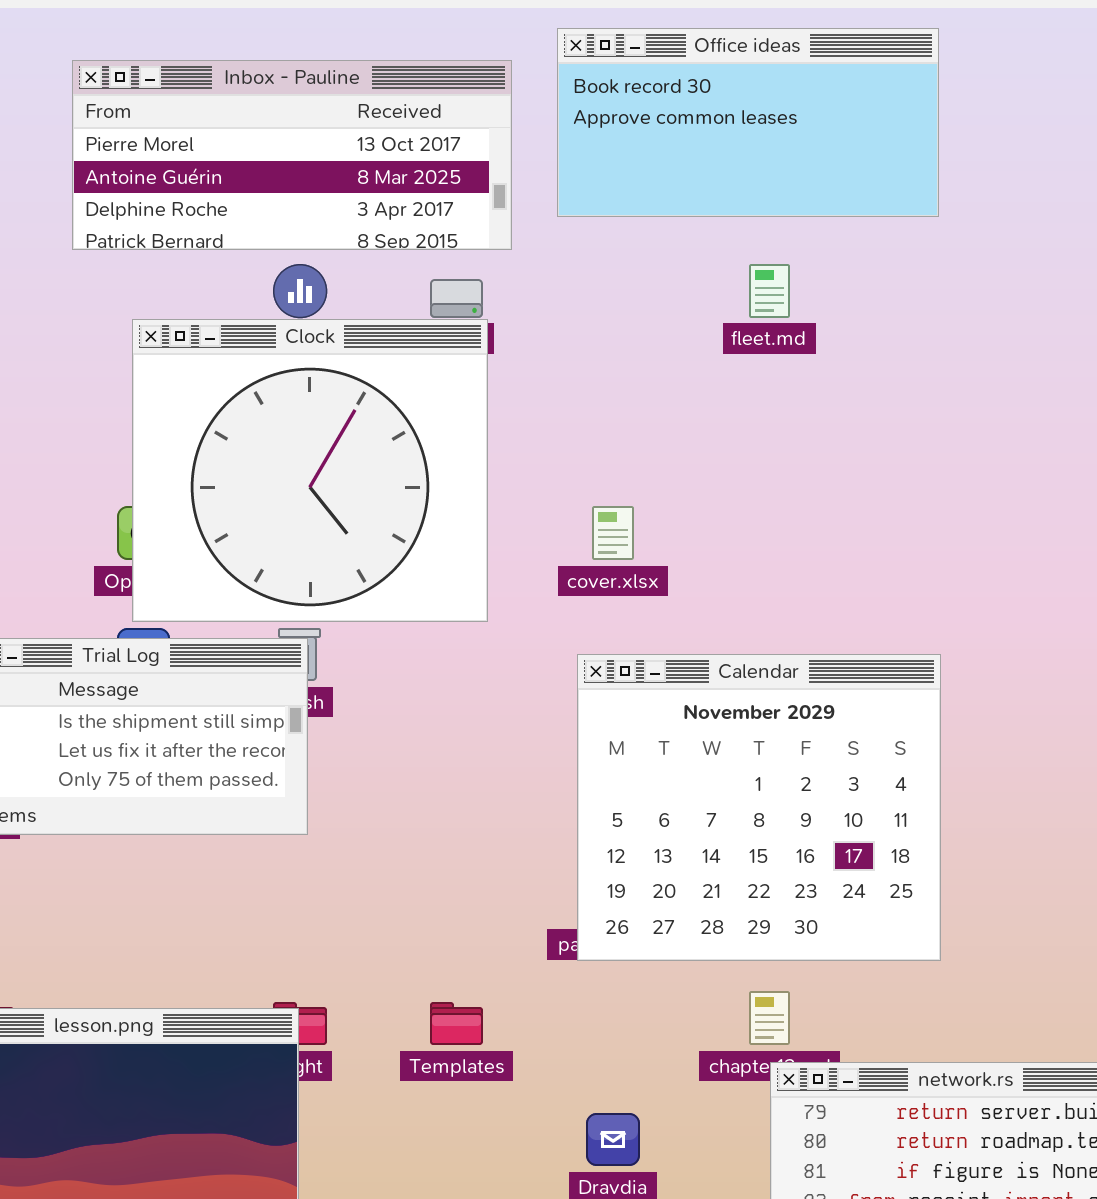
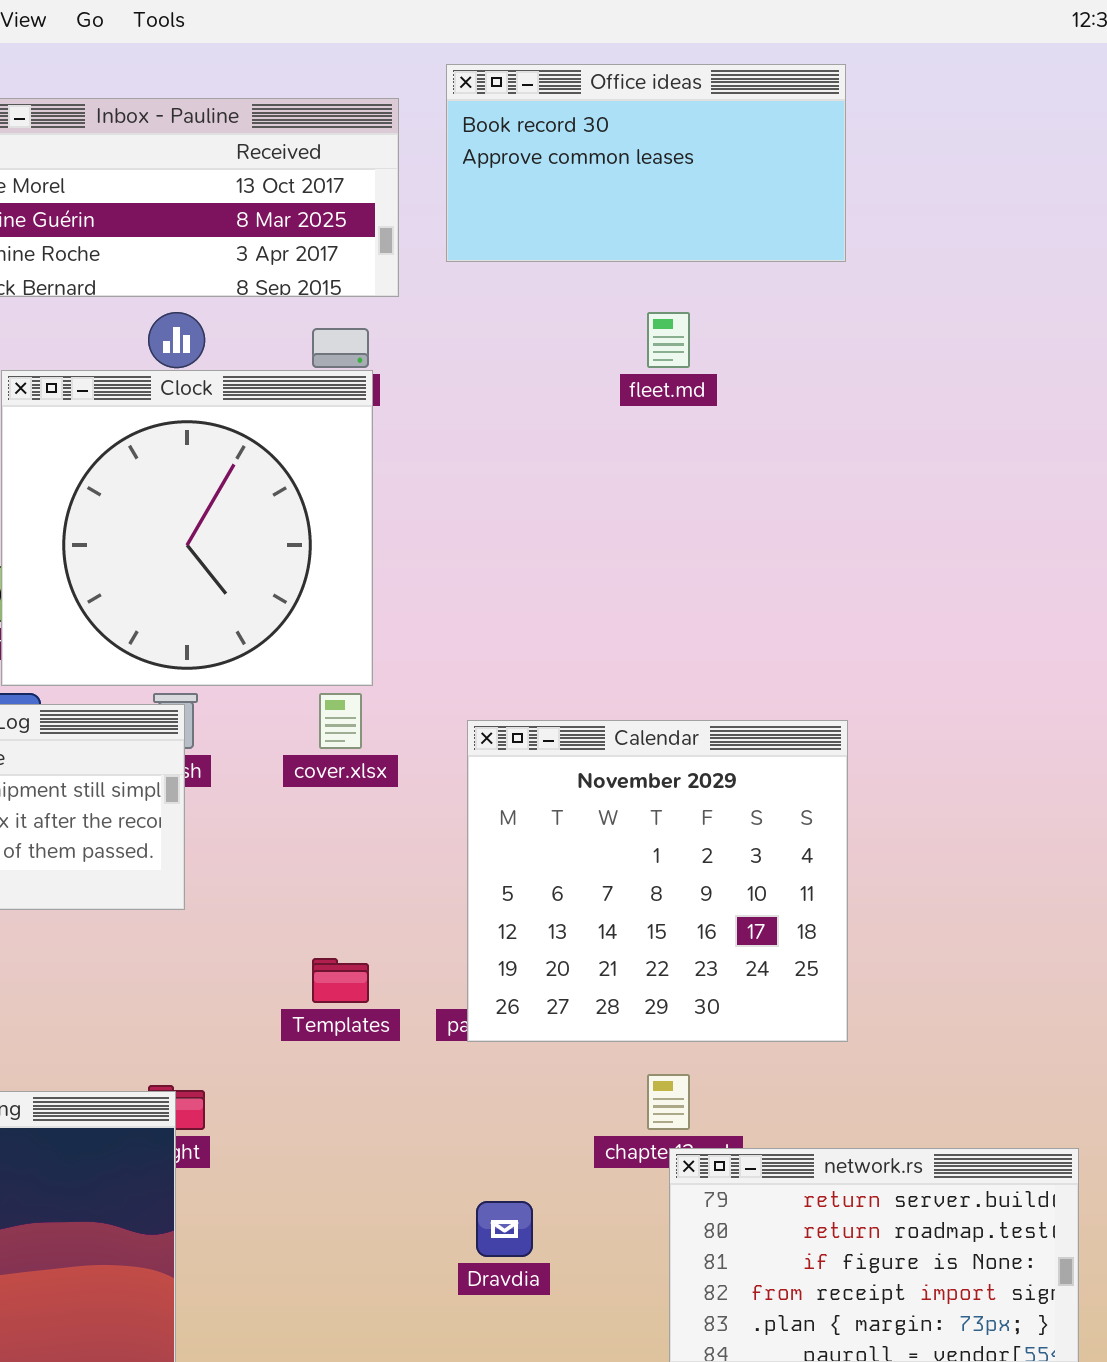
cover.xlsx: [592,506,634,560] -> [319,693,362,749], moved
Templates: [430,1002,483,1045] -> [312,958,369,1003], moved

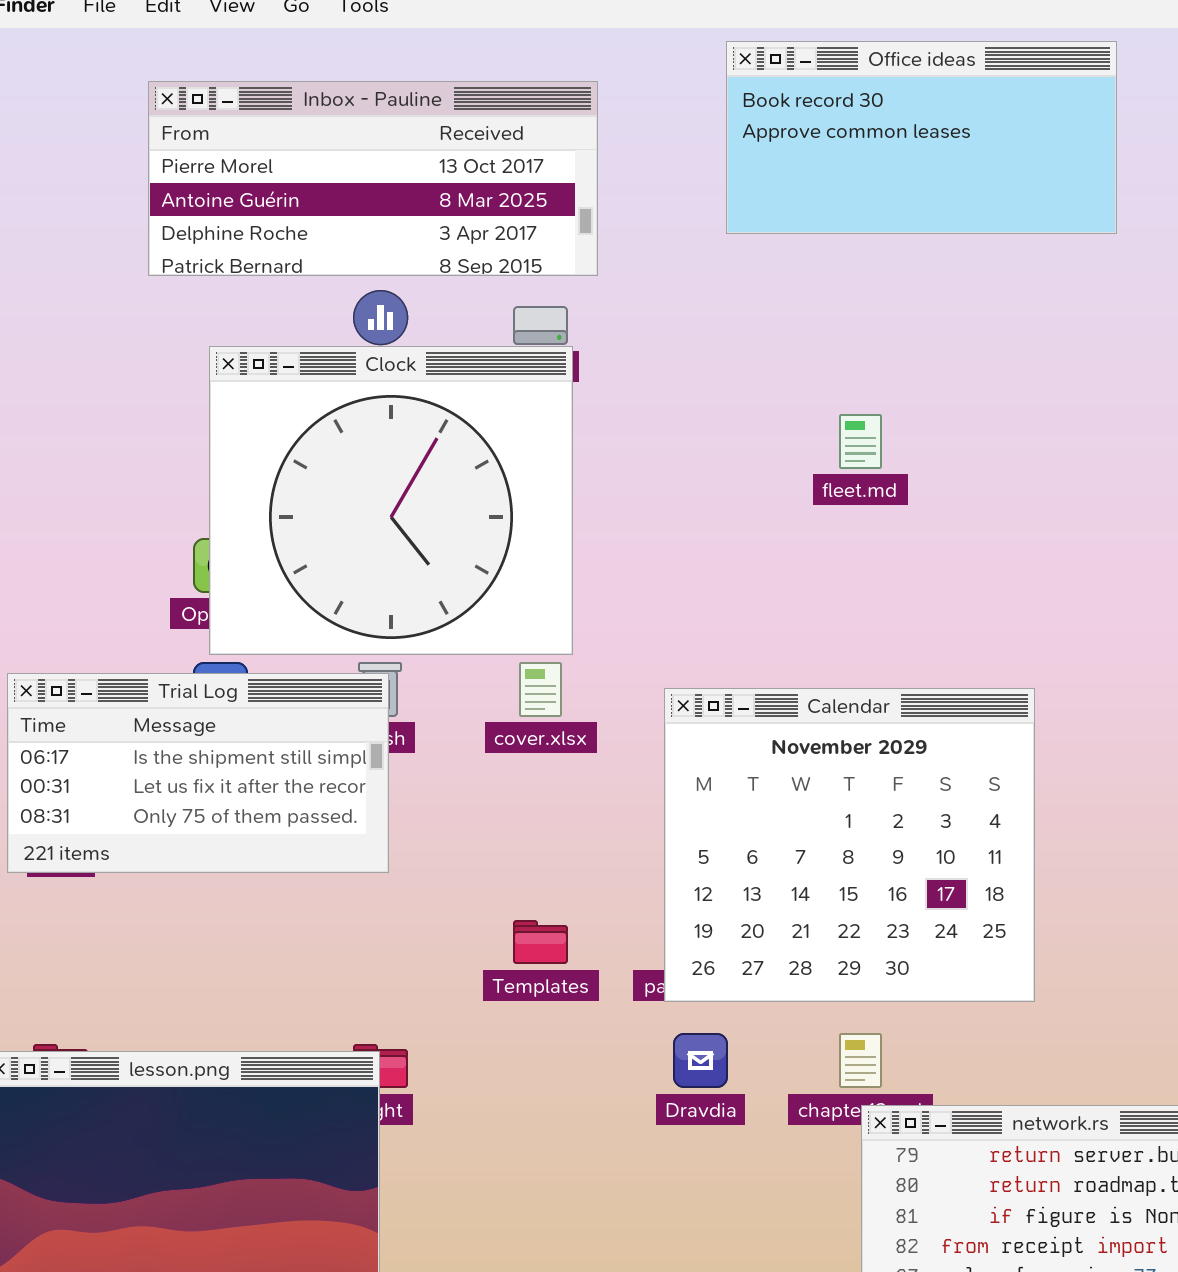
Office ideas: [446,64,846,262] -> [726,41,1117,234], moved
fleet.md: [647,312,690,368] -> [839,414,882,469], moved
Dravdia: [476,1201,533,1257] -> [673,1033,728,1088], moved

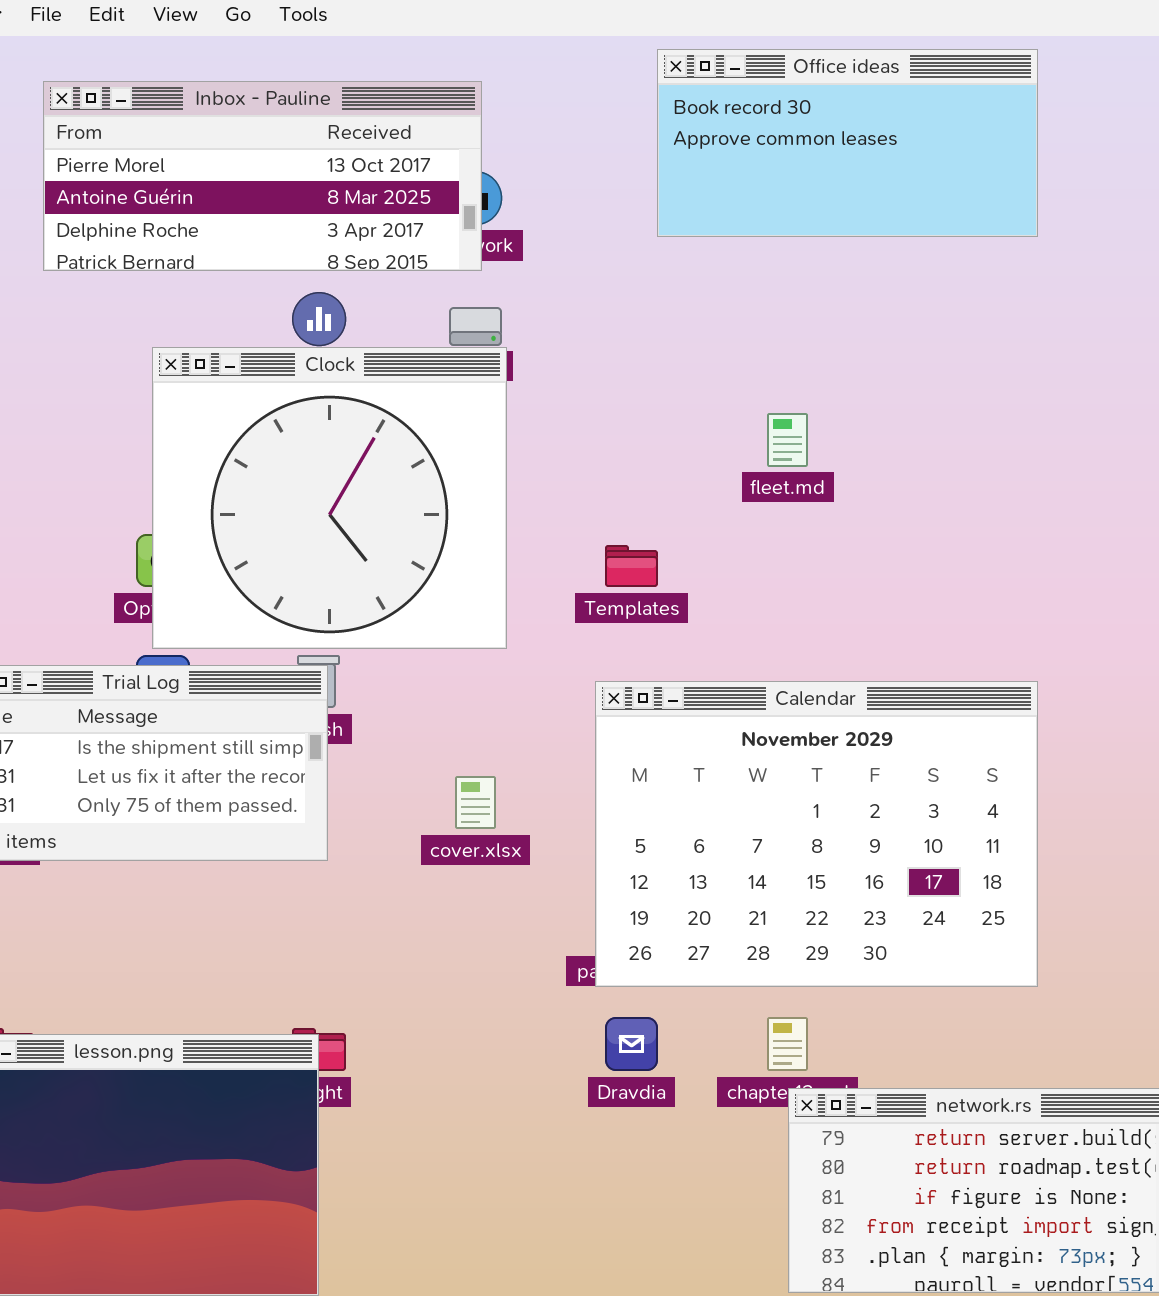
Inbox - Pauline: [148,81,598,276] -> [43,81,482,271], moved
cover.xlsx: [519,662,562,717] -> [455,776,496,829], moved
Calendar: [664,688,1035,1002] -> [595,681,1038,987], resized
Templates: [513,920,568,964] -> [605,545,658,587], moved

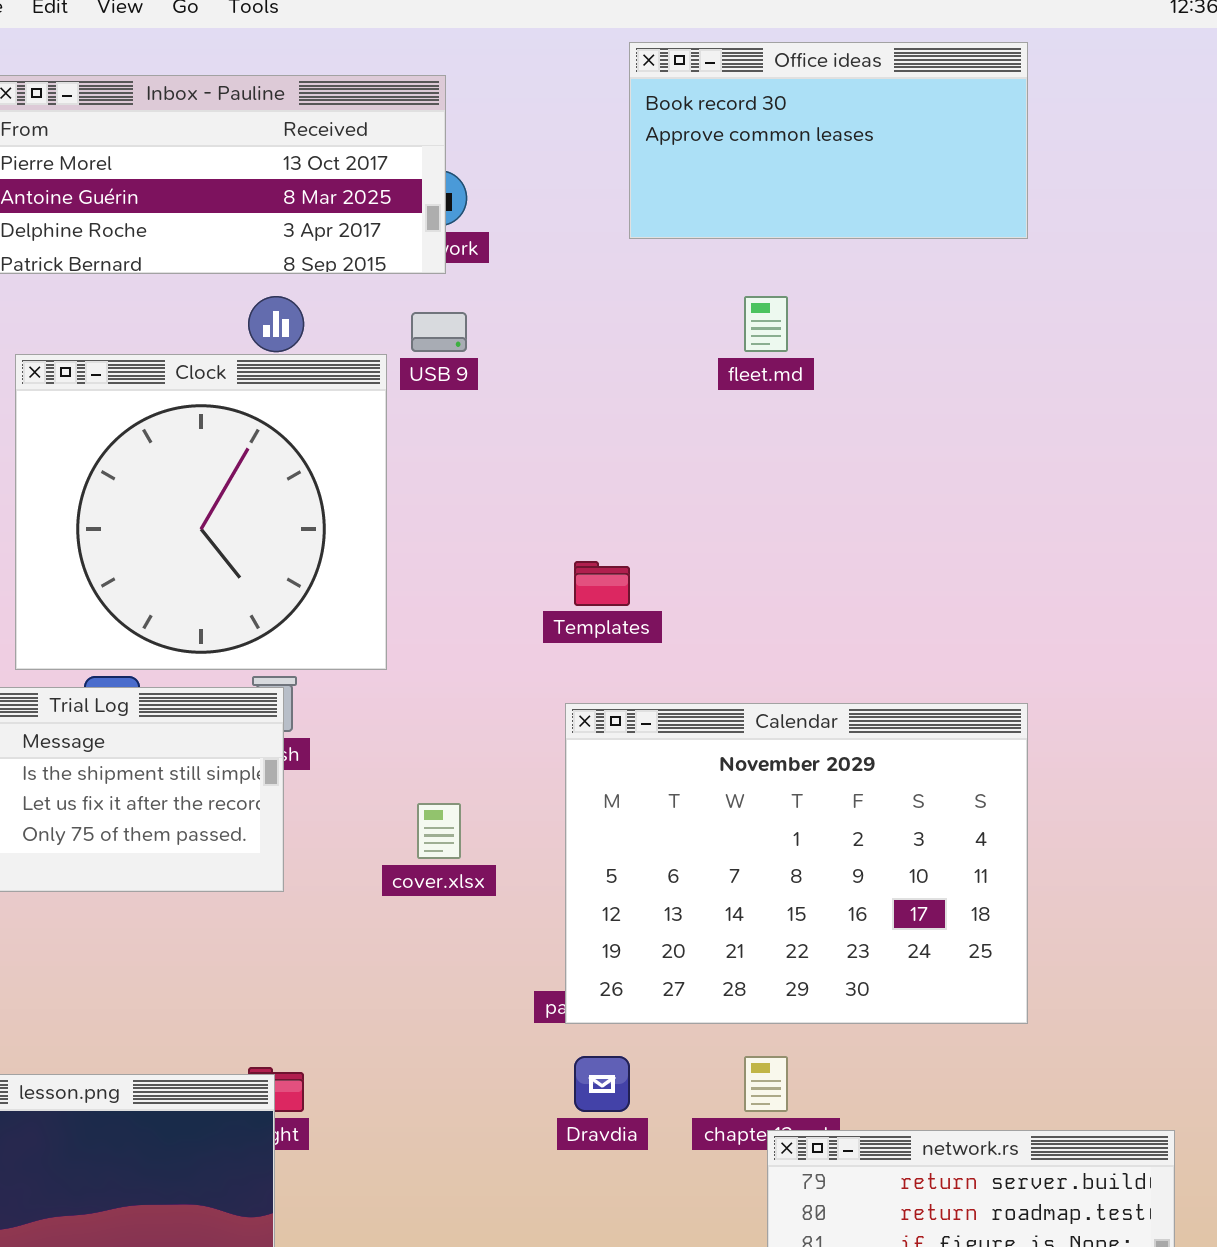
Clock: [152,347,507,649] -> [15,354,387,670], moved
fleet.md: [767,413,808,467] -> [744,296,788,352], moved

